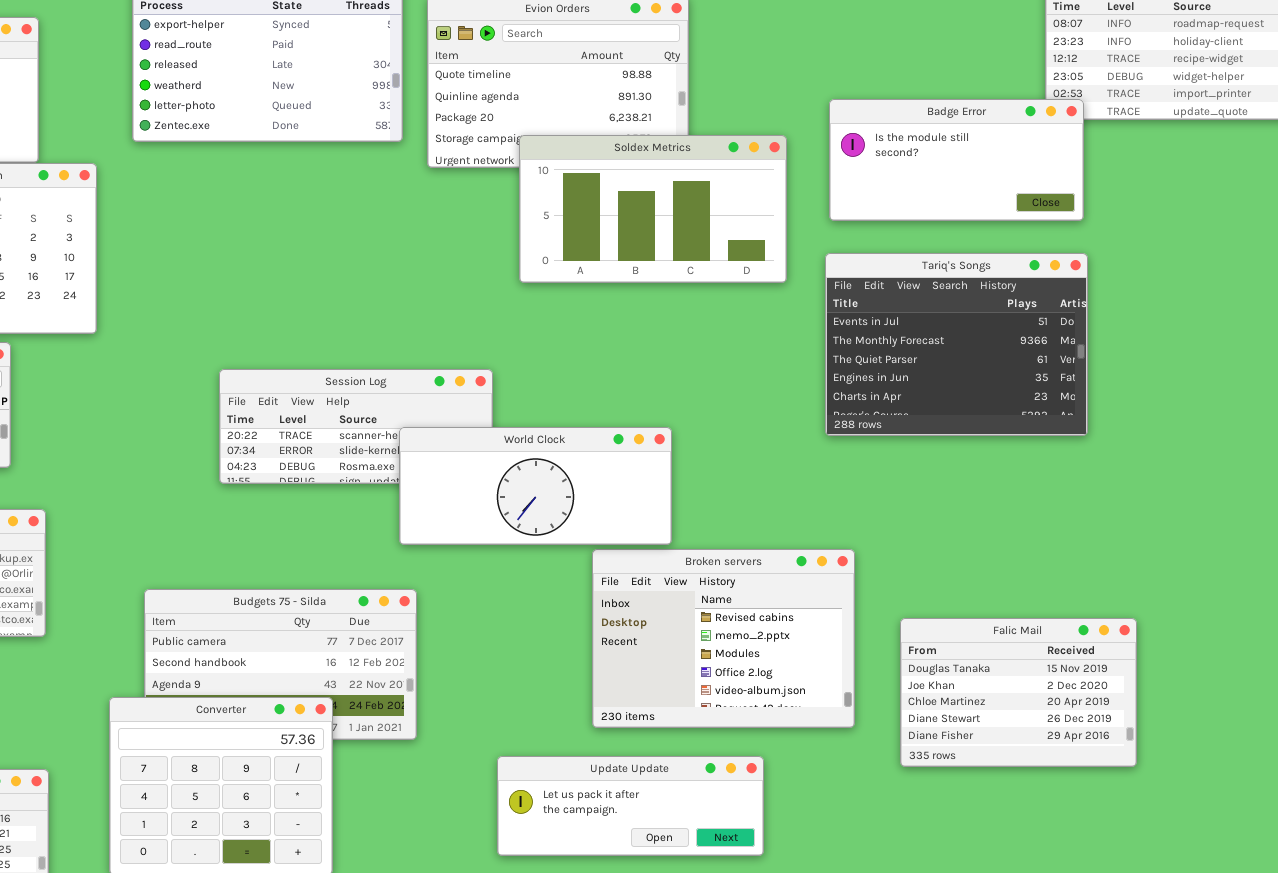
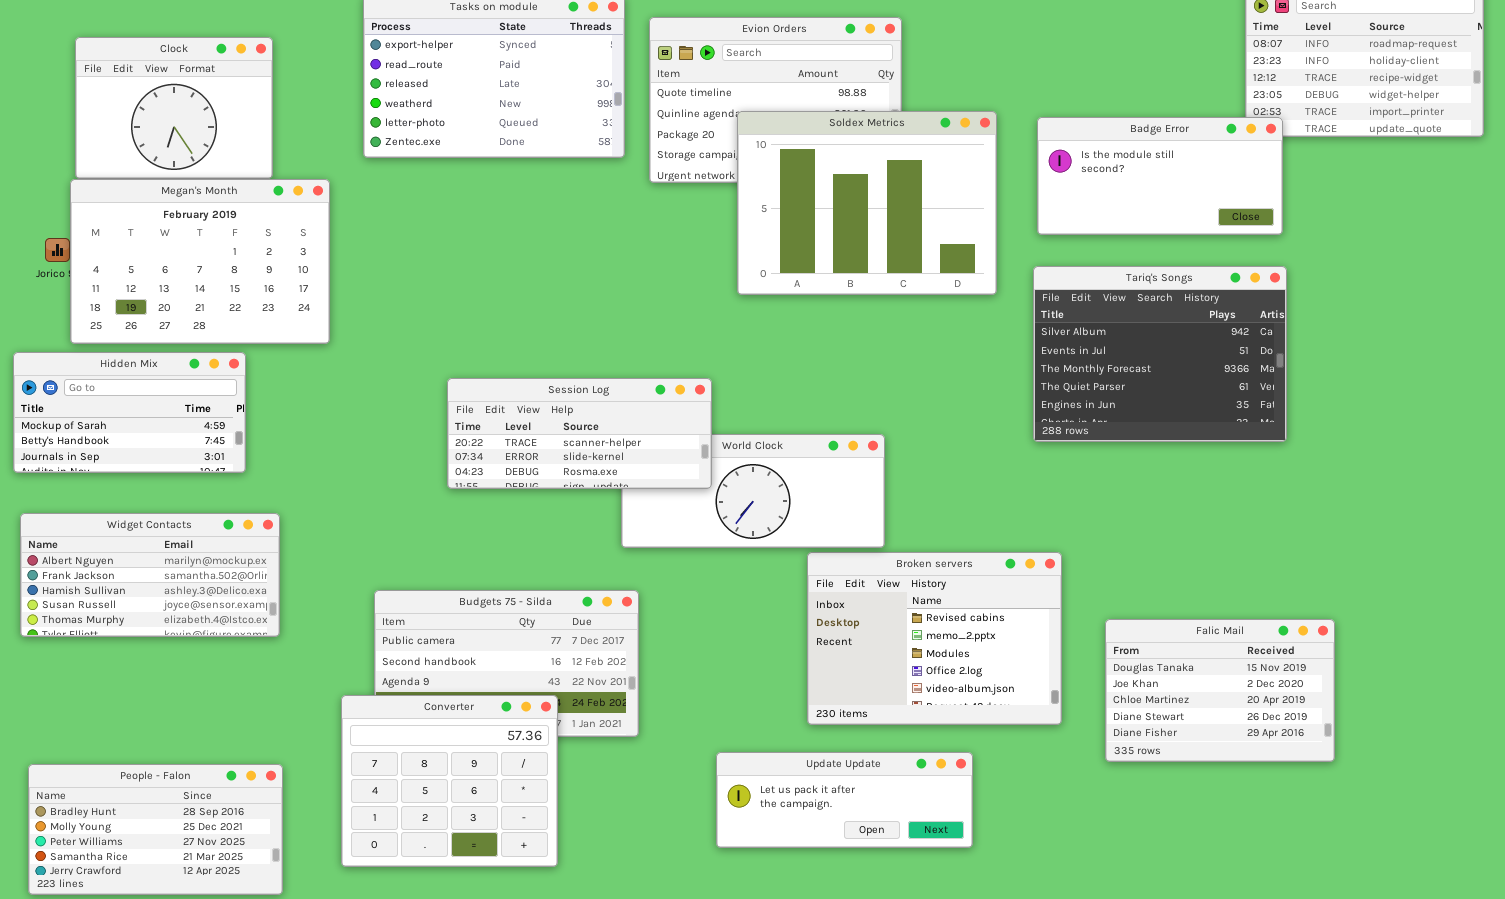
Soldex Metrics: [519,135,787,283] -> [737,111,997,295], resized
Tariq's Songs: [825,253,1088,436] -> [1033,266,1287,442], scrolled up 1 row
Session Log: [219,369,493,484] -> [447,378,712,489], raised

